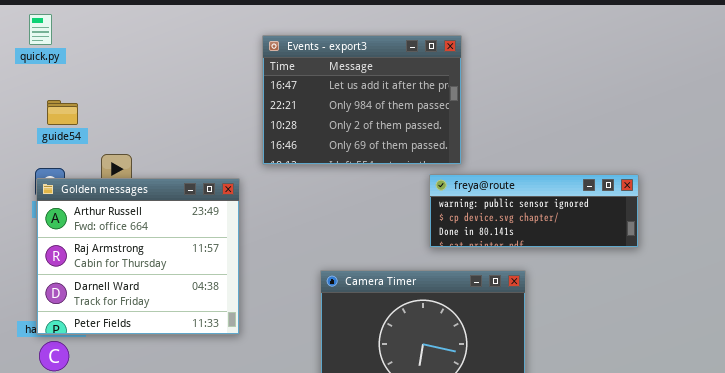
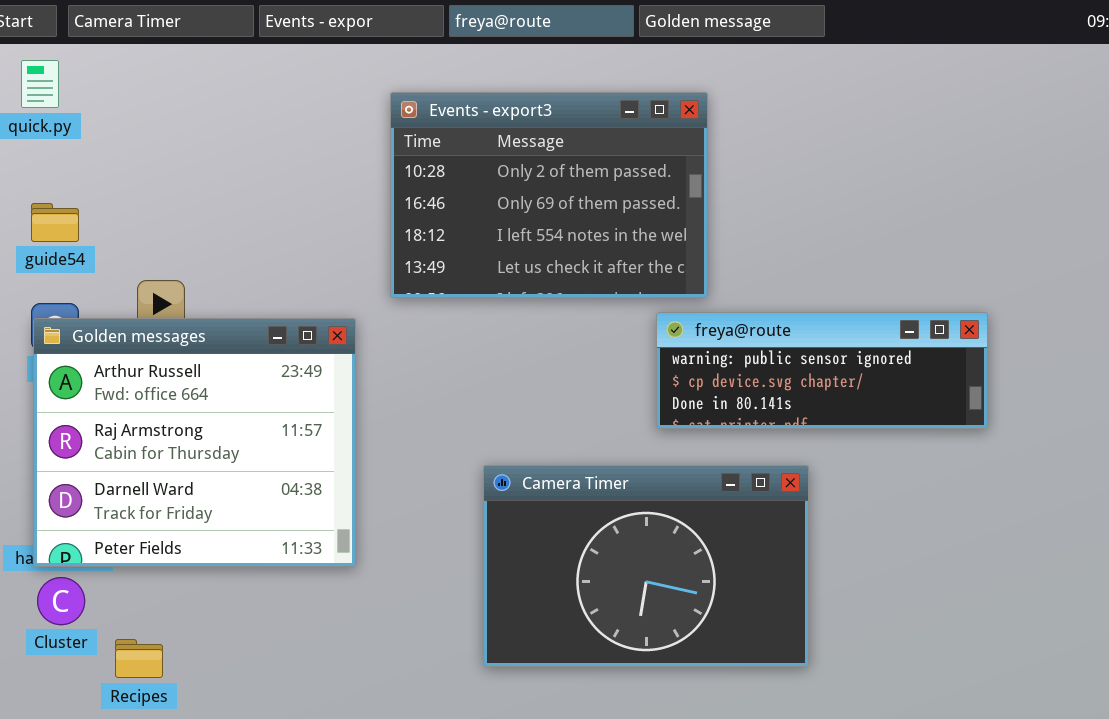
Events - export3: [262,35,462,165] -> [390,92,708,298], scrolled down 2 rows
guide54: [47,100,78,125] -> [31,203,79,242], moved

